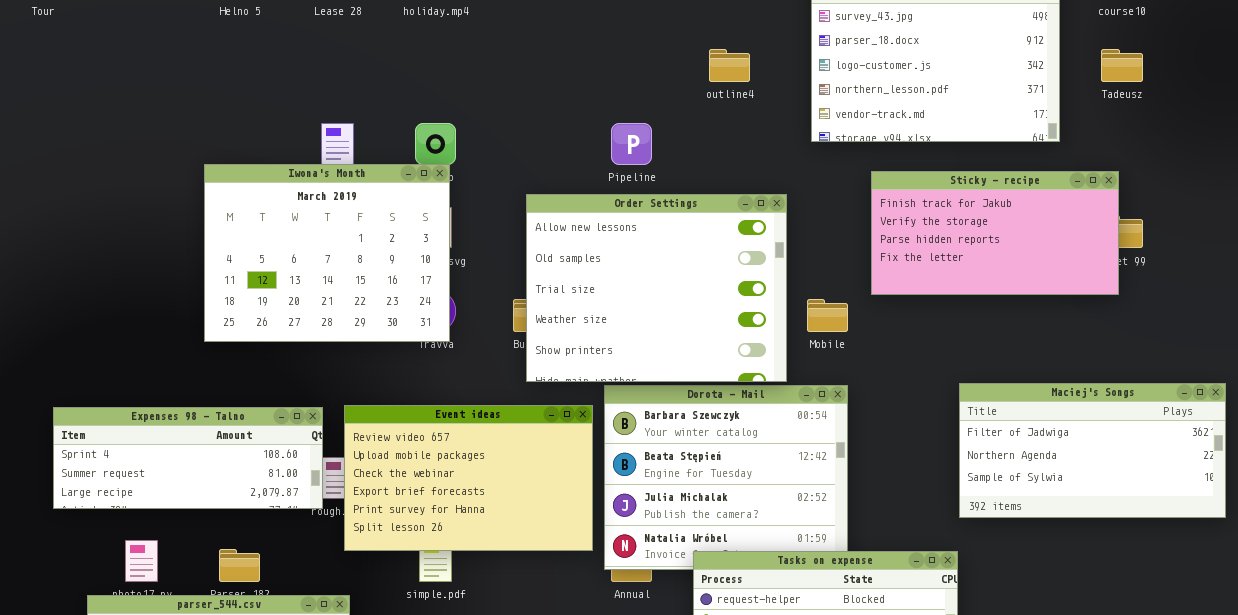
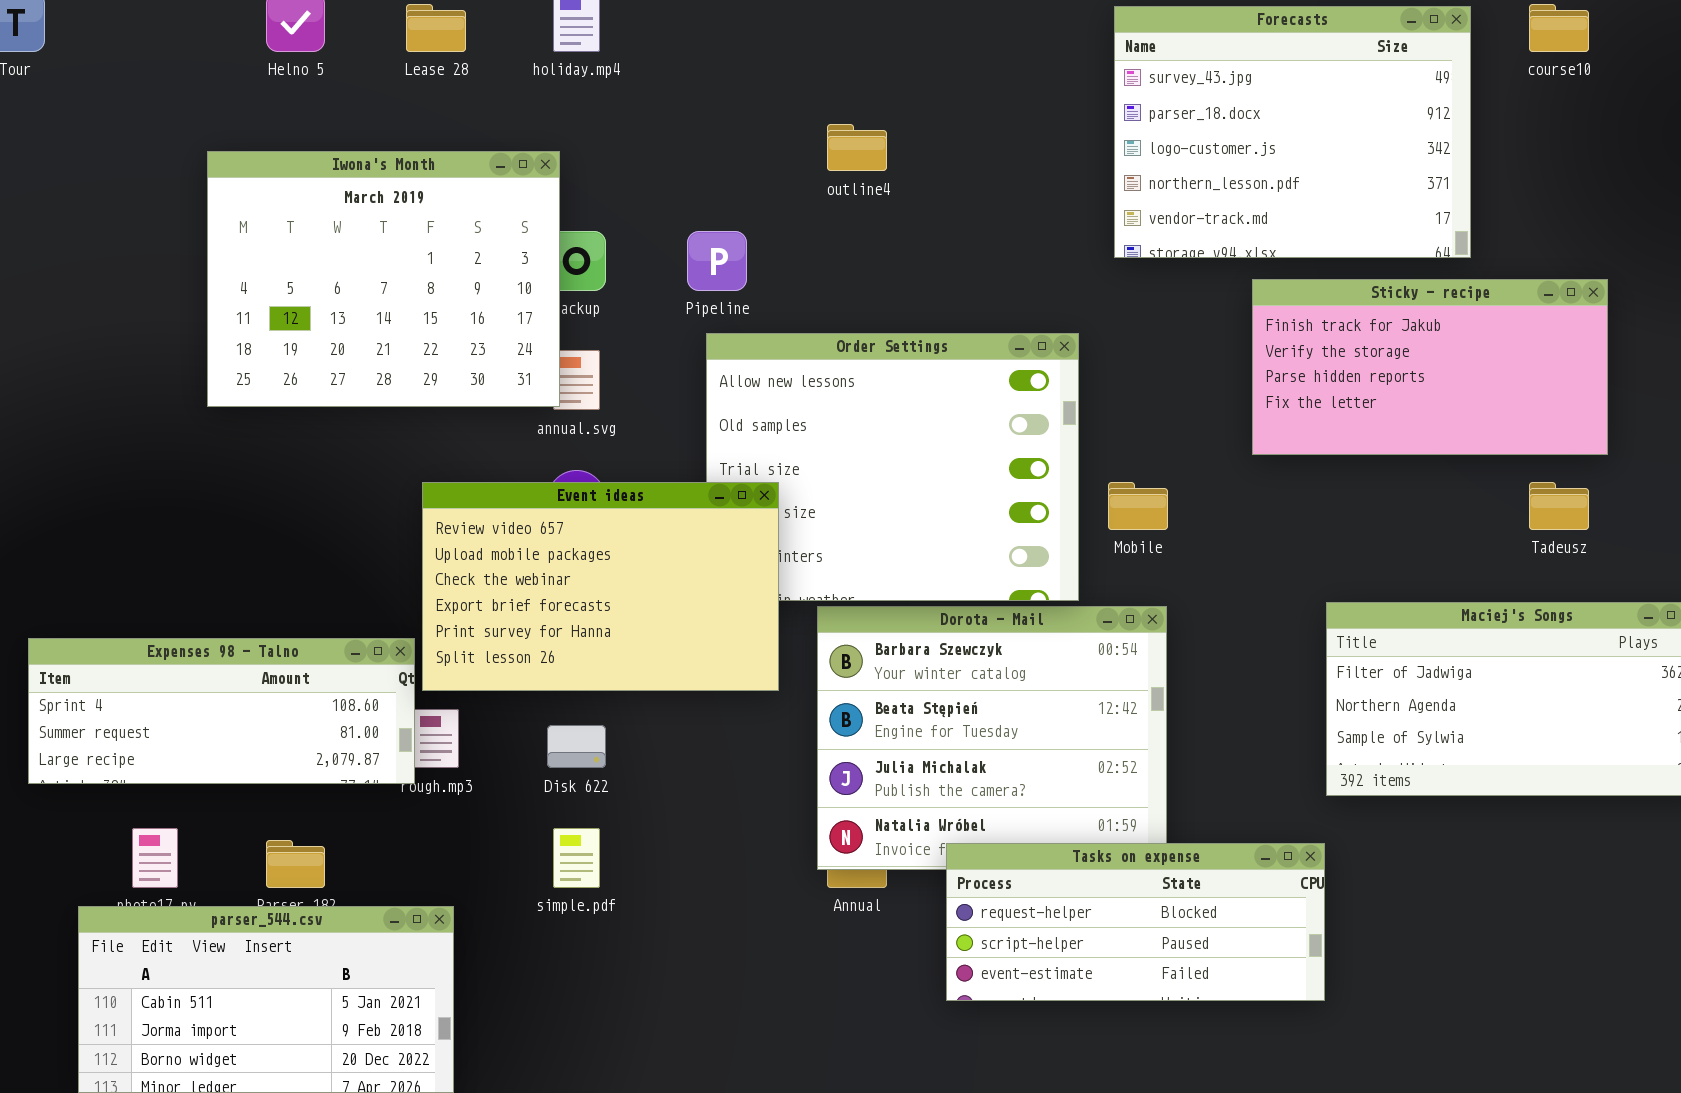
outline4: [709,49,750,82] -> [827,124,887,171], moved
Tadeusz: [1101,49,1143,82] -> [1529,482,1589,530], moved
Pipeline: [611,123,652,165] -> [687,231,747,291], moved
Iwona's Month: [204,164,450,342] -> [207,151,560,407], moved
Sticky - recipe: [871,171,1119,295] -> [1252,279,1608,455], moved
Event ideas: [344,405,593,551] -> [422,482,779,691], moved

